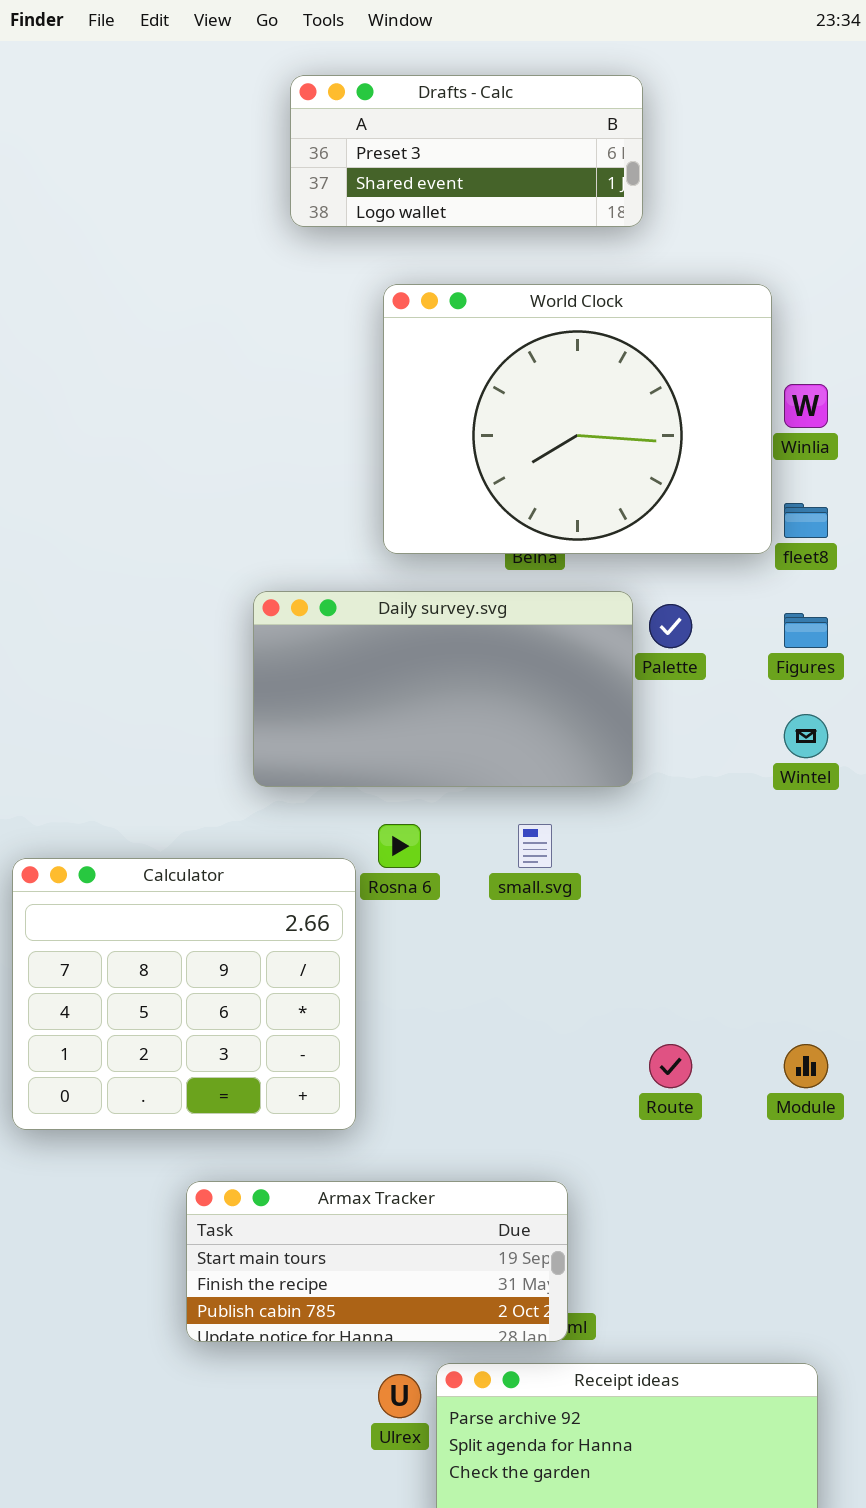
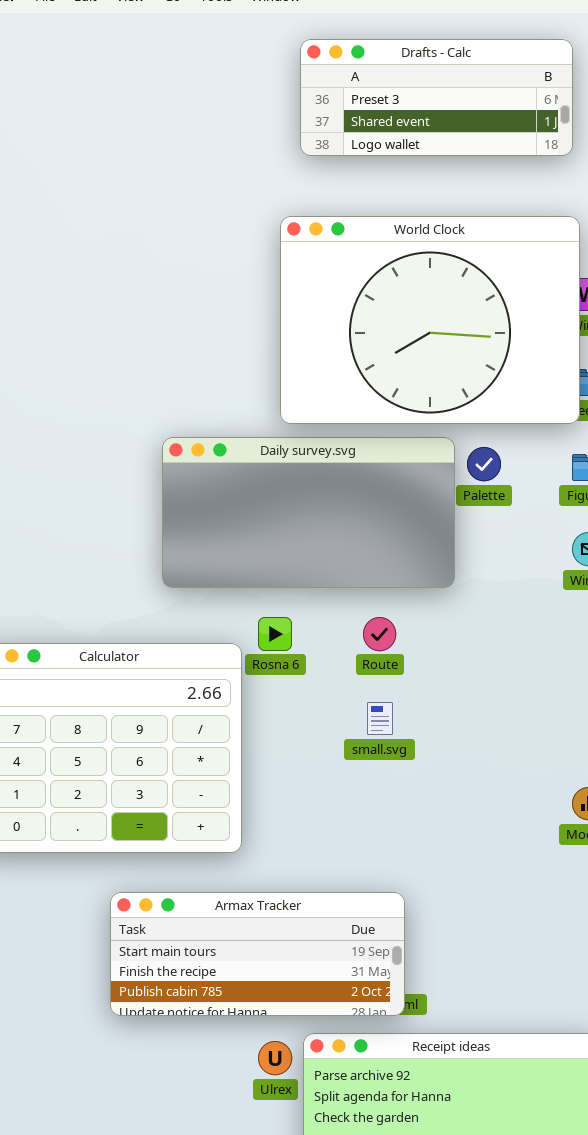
Drafts - Calc: [290,75,643,227] -> [300,39,573,156], moved
World Clock: [383,284,772,554] -> [280,216,580,424], moved
small.svg: [518,824,552,868] -> [367,702,393,735], moved
Route: [649,1044,692,1088] -> [363,617,396,651], moved

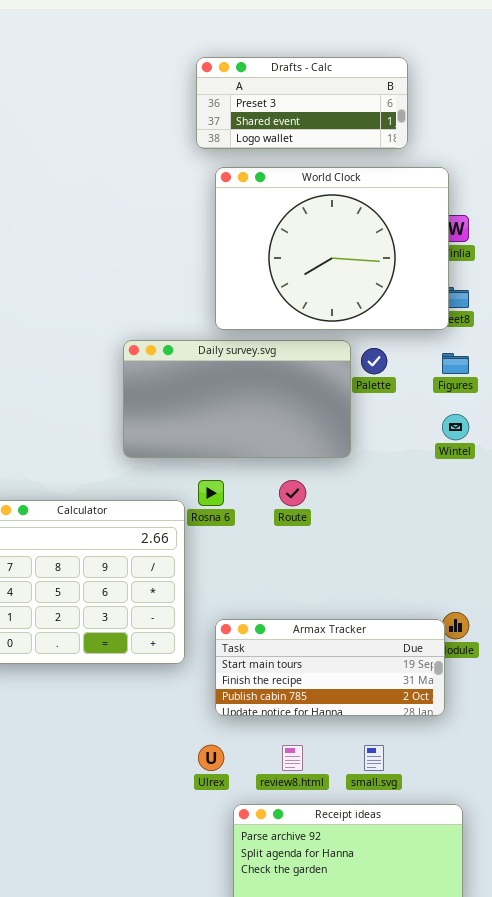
Drafts - Calc: [300,39,573,156] -> [196,57,408,149], moved
small.svg: [367,702,393,735] -> [364,745,384,771], moved
Armax Tracker: [110,892,405,1016] -> [215,619,445,716], moved
Ulrex: [258,1041,292,1075] -> [198,745,224,771], moved

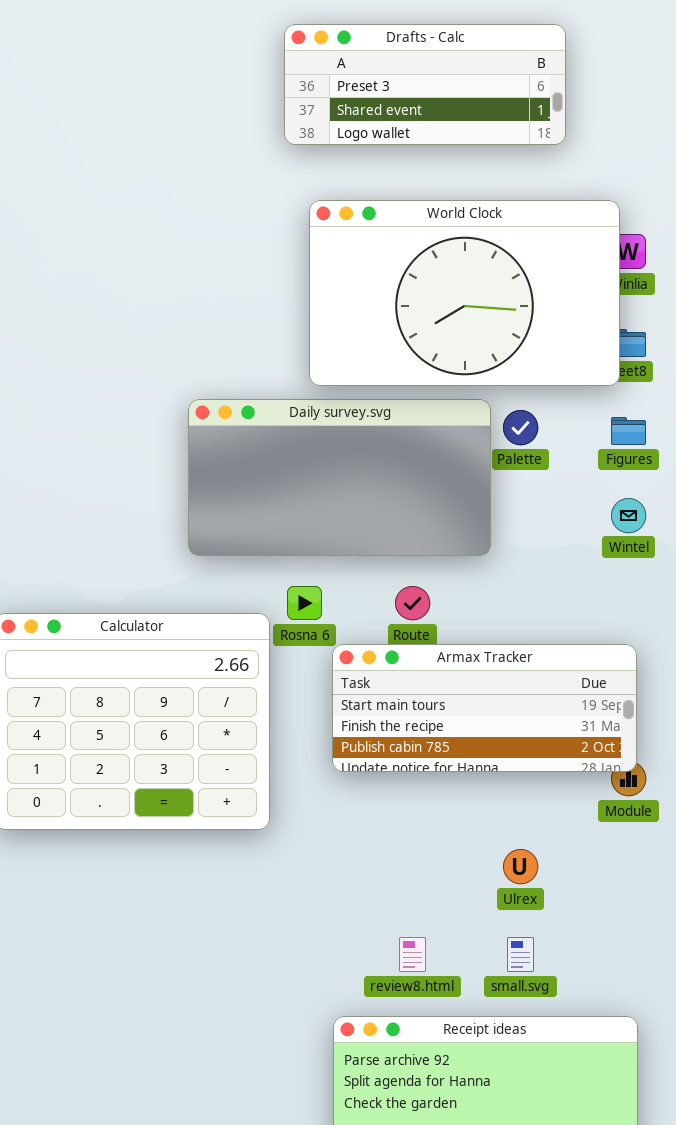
World Clock: [215,167,449,330] -> [309,200,620,386], resized
Armax Tracker: [215,619,445,716] -> [332,644,637,772], moved
Ulrex: [198,745,224,771] -> [503,849,538,884], moved

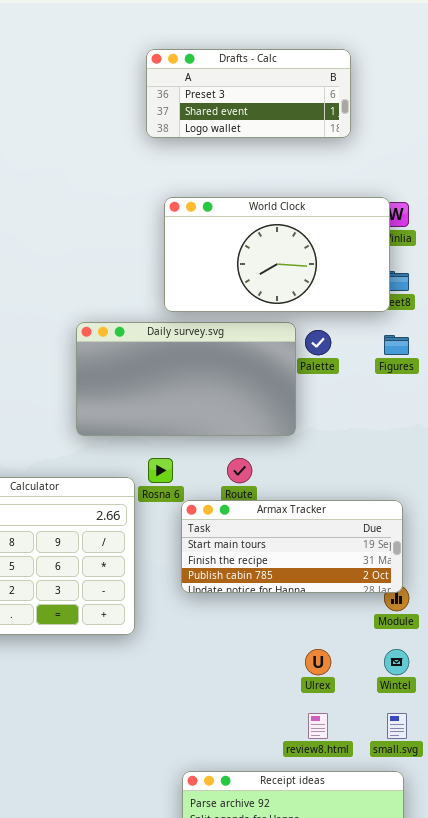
World Clock: [309,200,620,386] -> [164,197,390,312], resized
Wintel: [611,498,646,533] -> [384,649,409,675], moved
review8.html: [399,937,426,972] -> [308,713,328,739], moved
small.svg: [507,937,534,972] -> [387,713,407,739], moved

